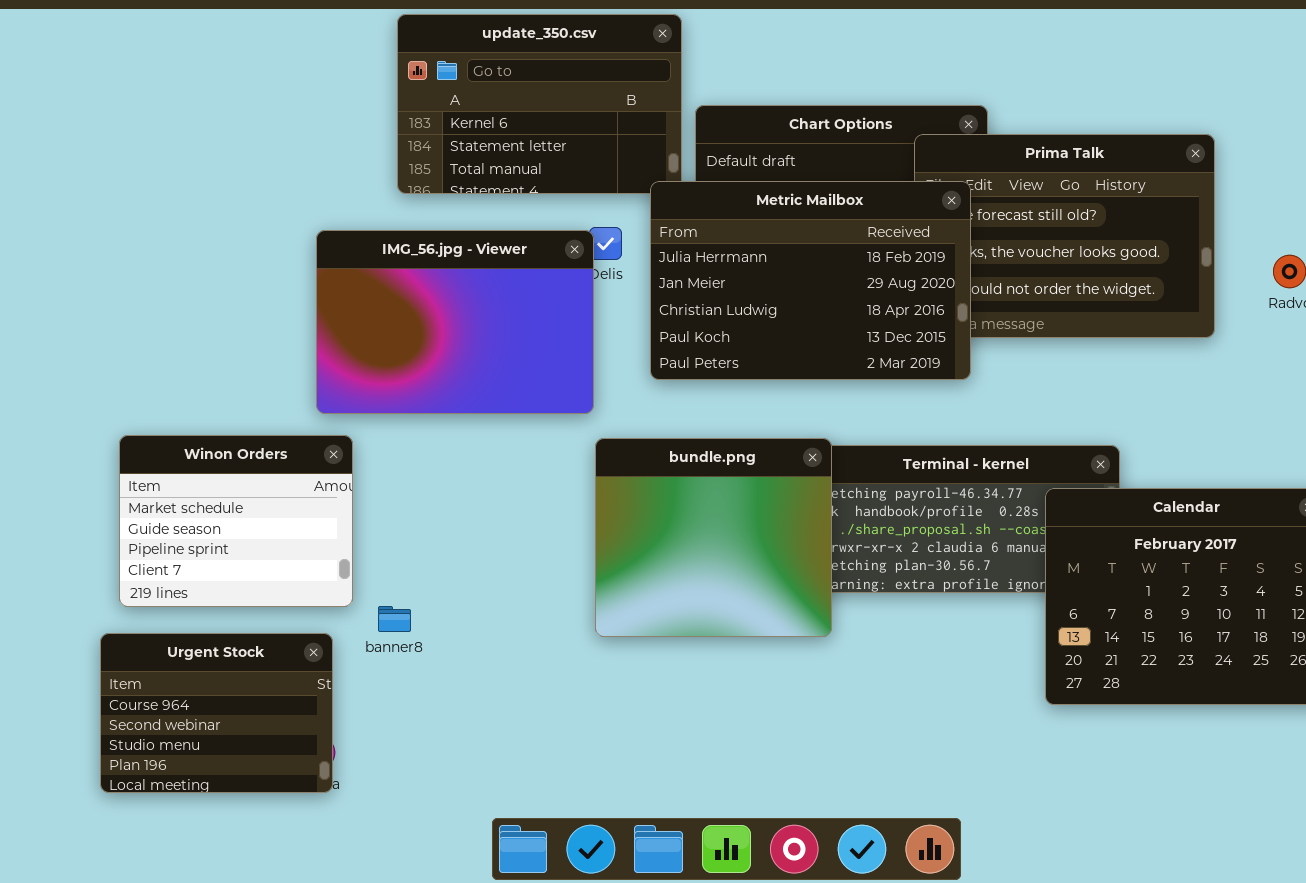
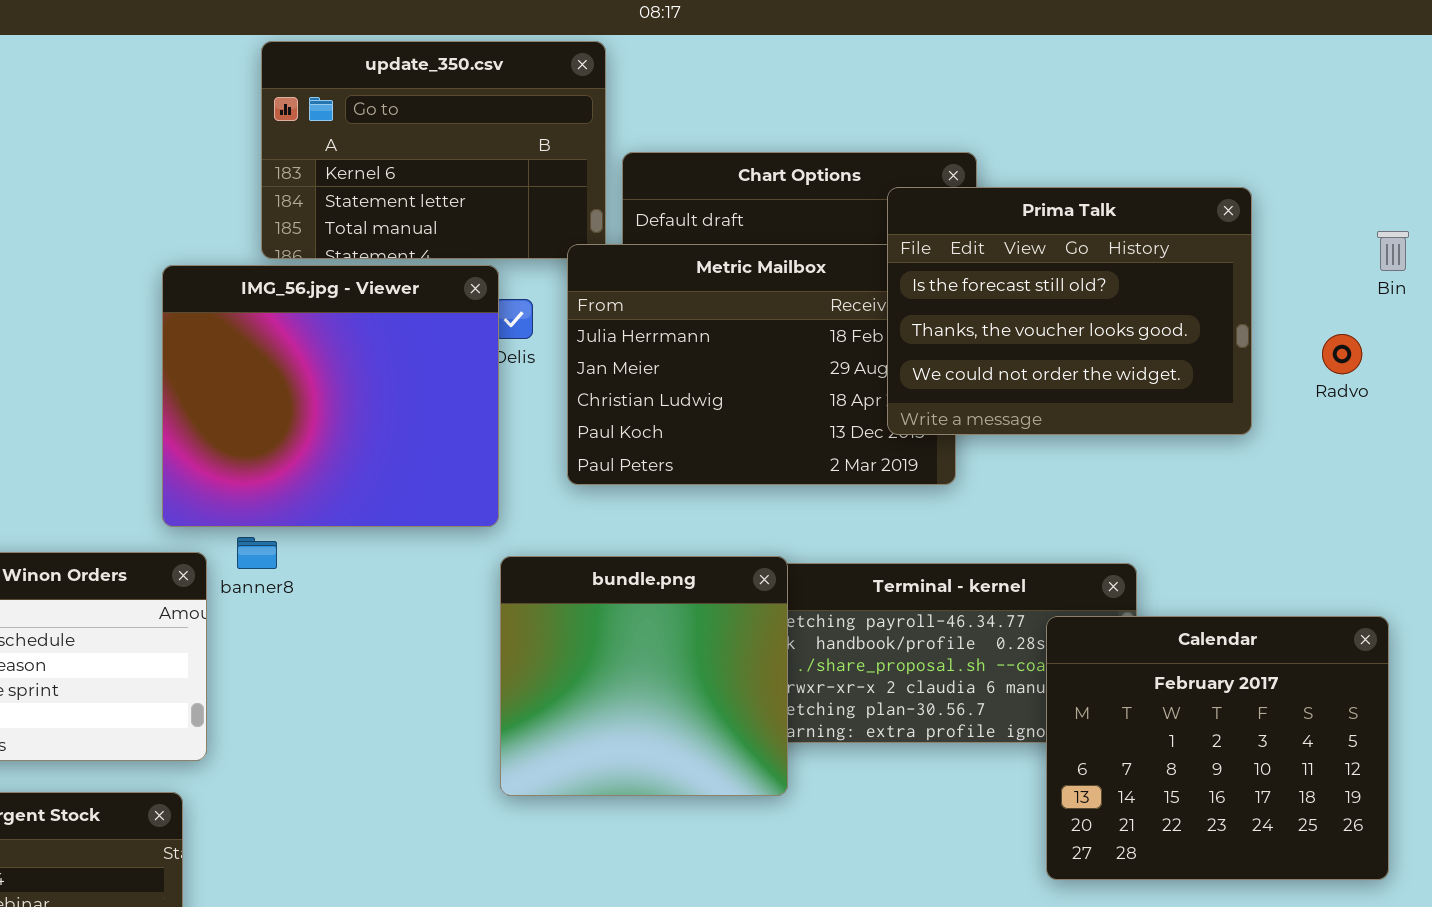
Prima Talk: [914,134,1215,338] -> [887,187,1252,435], raised
IMG_56.jpg - Viewer: [316,230,594,414] -> [162,265,499,527], resized
banner8: [378,606,411,632] -> [237,537,277,569], moved

